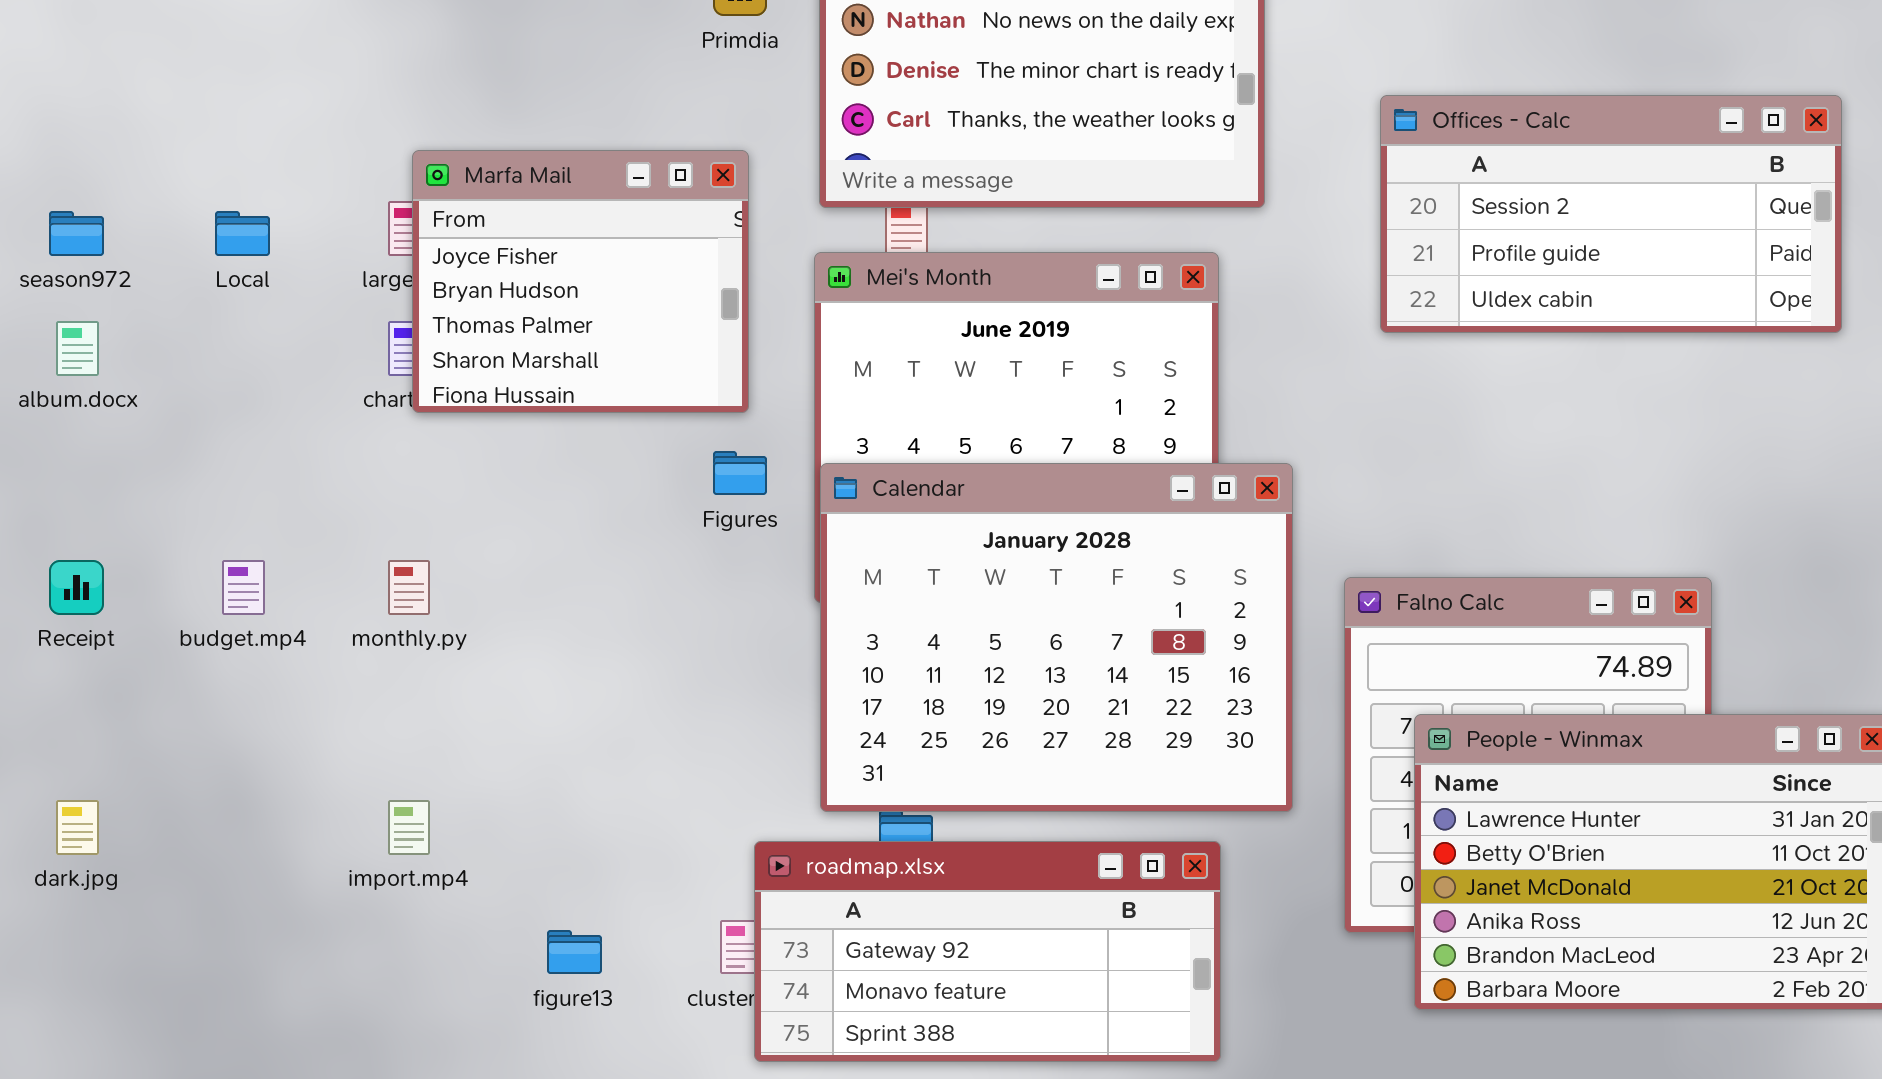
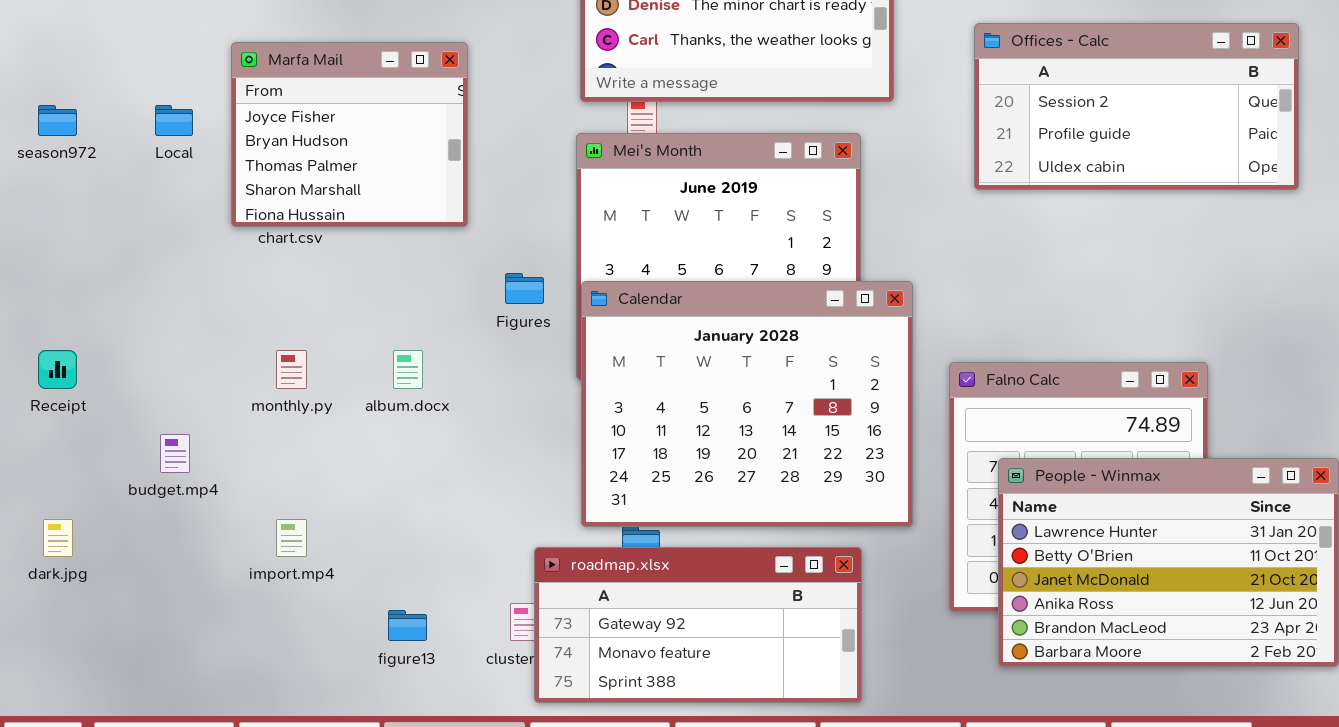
Marfa Mail: [412,150,749,413] -> [231,42,468,227], moved
album.docx: [56,321,99,376] -> [393,350,423,389], moved
budget.mp4: [222,560,265,615] -> [160,434,190,473], moved

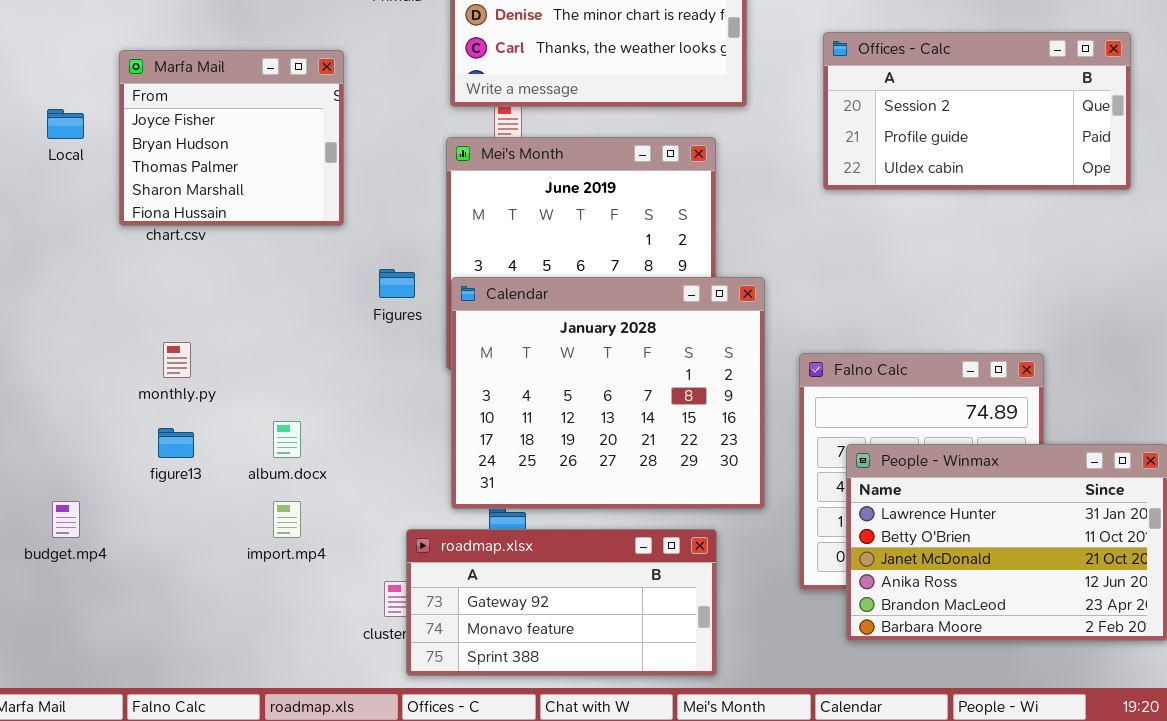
album.docx: [393,350,423,389] -> [273,421,301,458], moved
budget.mp4: [160,434,190,473] -> [52,501,80,538], moved
import.mp4: [276,519,307,557] -> [273,501,301,538], moved
figure13: [388,610,427,641] -> [158,428,194,458], moved

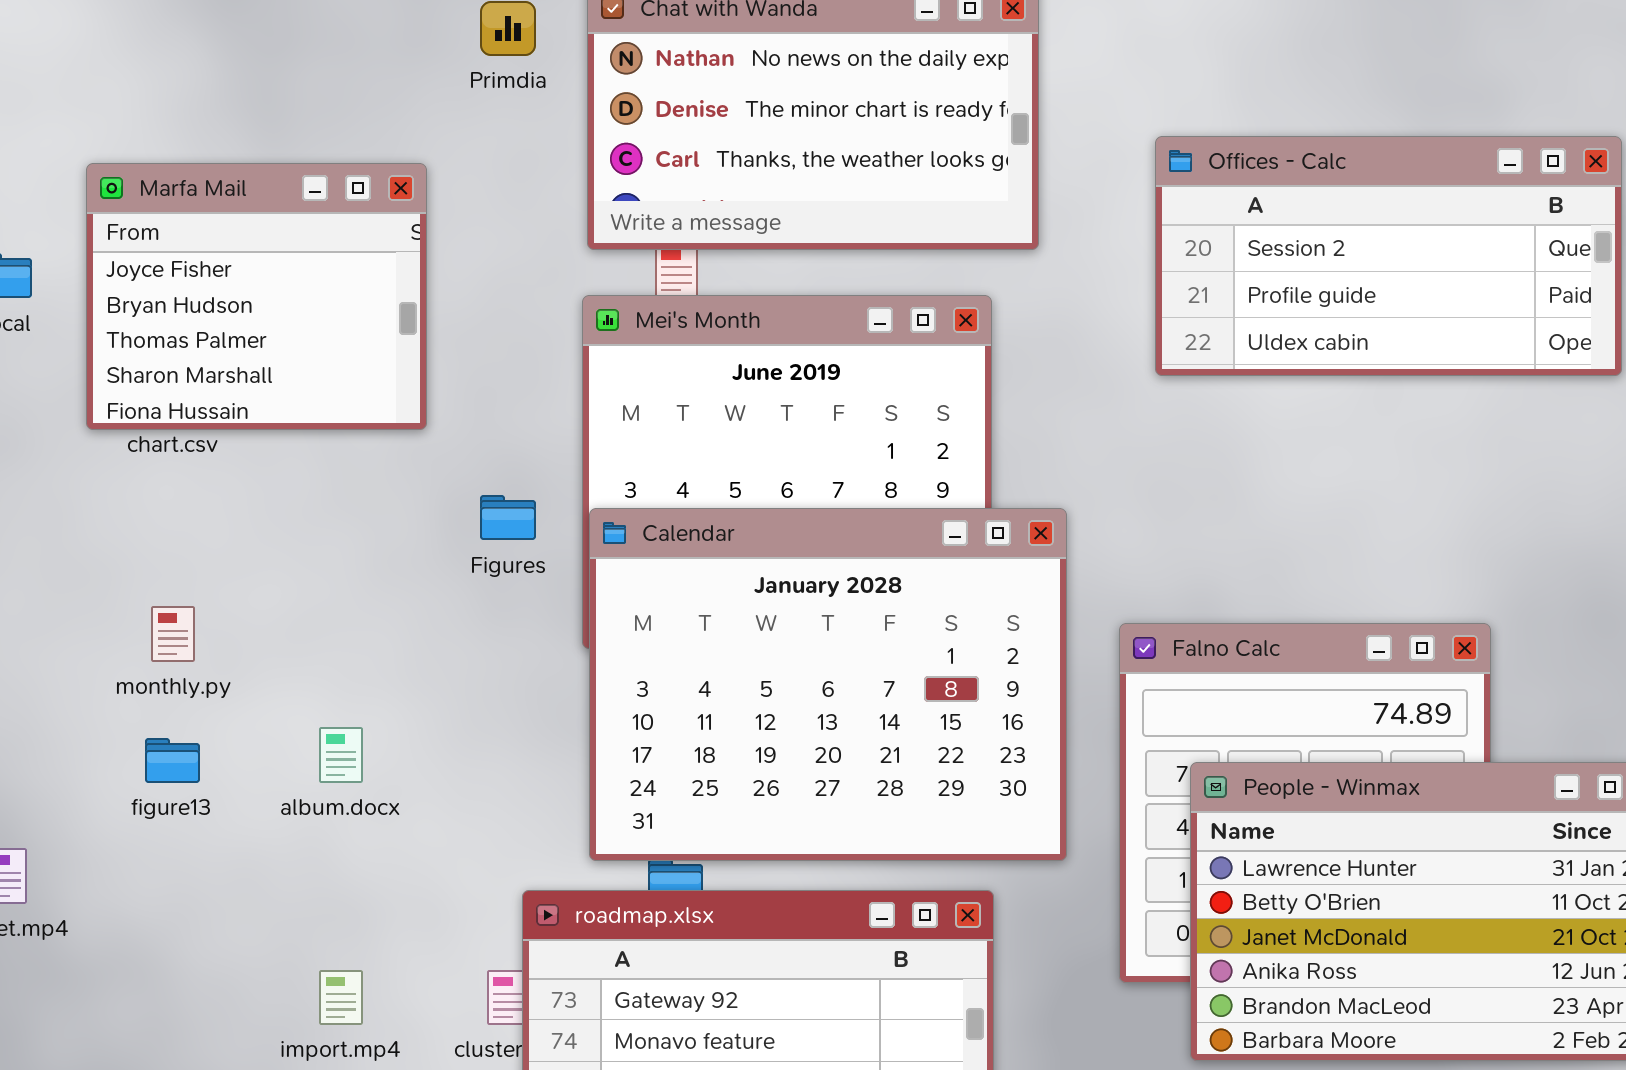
import.mp4: [273,501,301,538] -> [319,970,363,1025], moved

